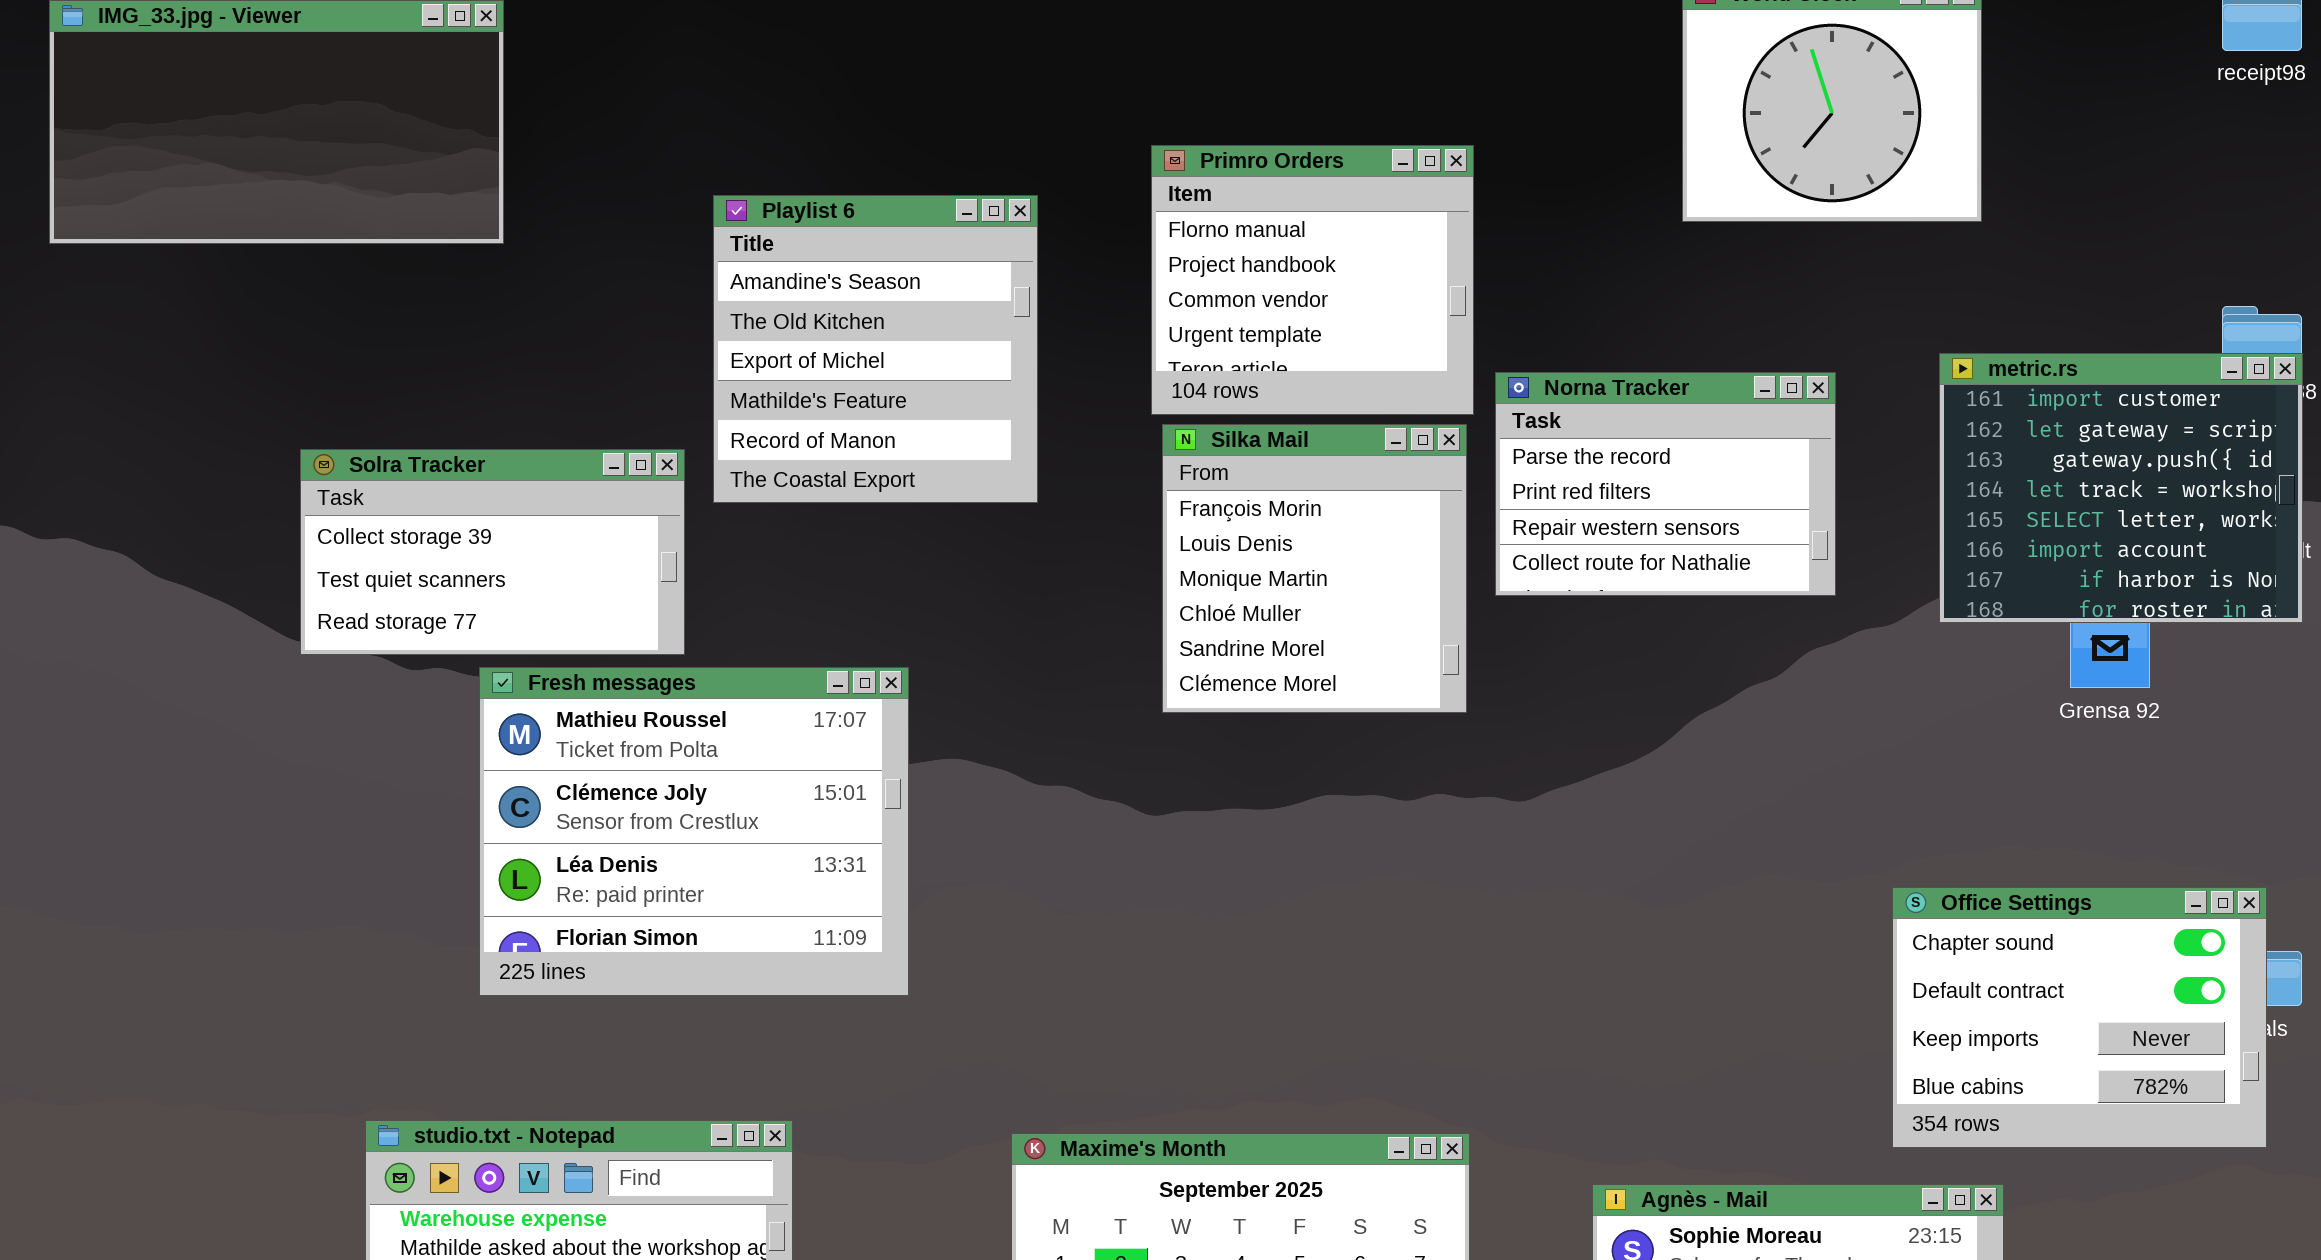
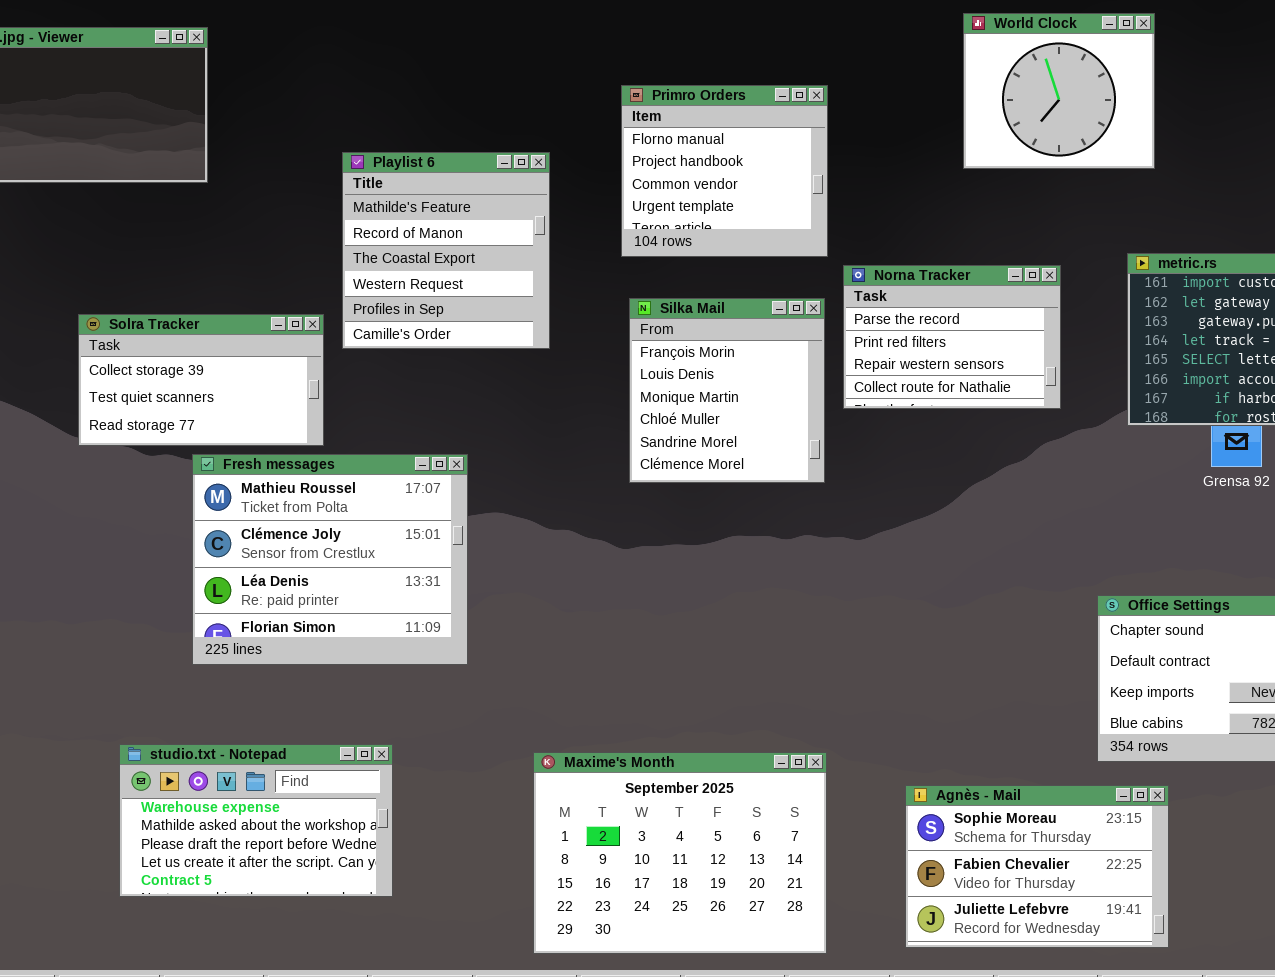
Primro Orders: [1151,145,1474,415] -> [621,85,828,257], moved
Playlist 6: [713,195,1038,503] -> [342,152,550,349], scrolled down 3 rows

